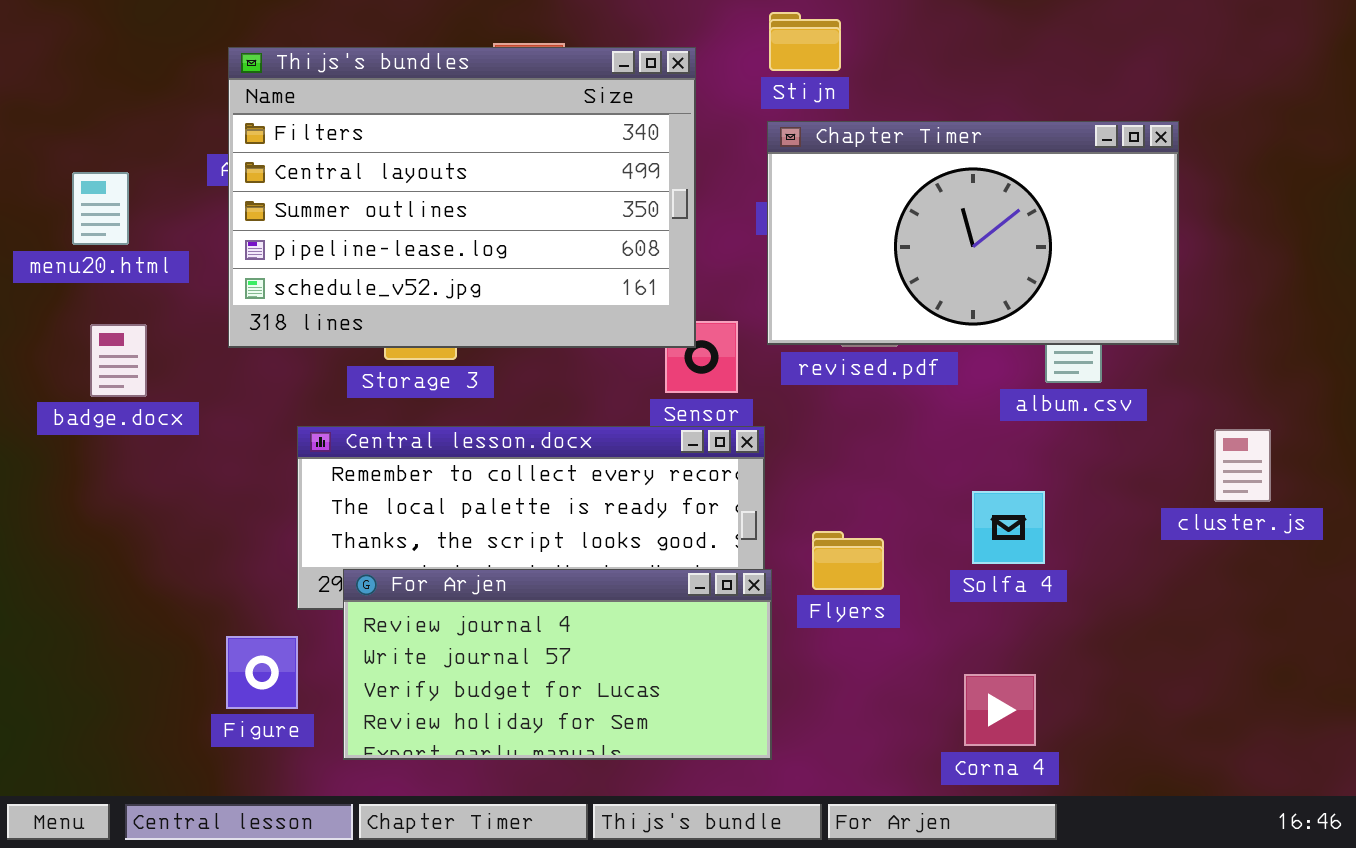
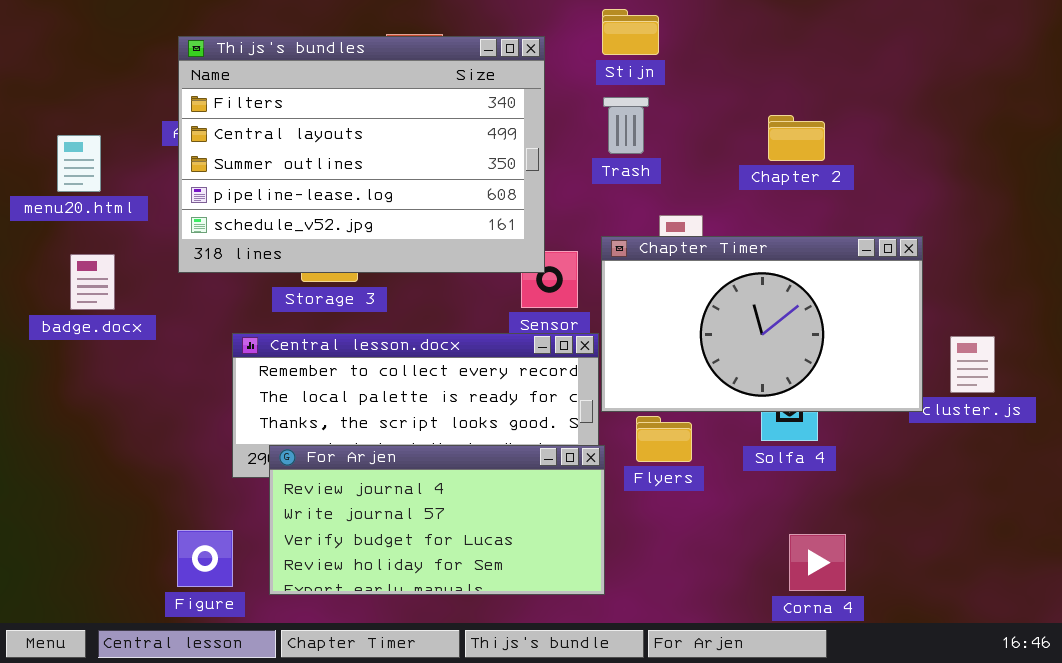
Chapter Timer: [767,121,1179,345] -> [601,236,923,412], moved
Figure: [226,636,298,709] -> [177,530,233,587], moved
Corna 4: [964,674,1036,746] -> [789,534,846,591], moved

